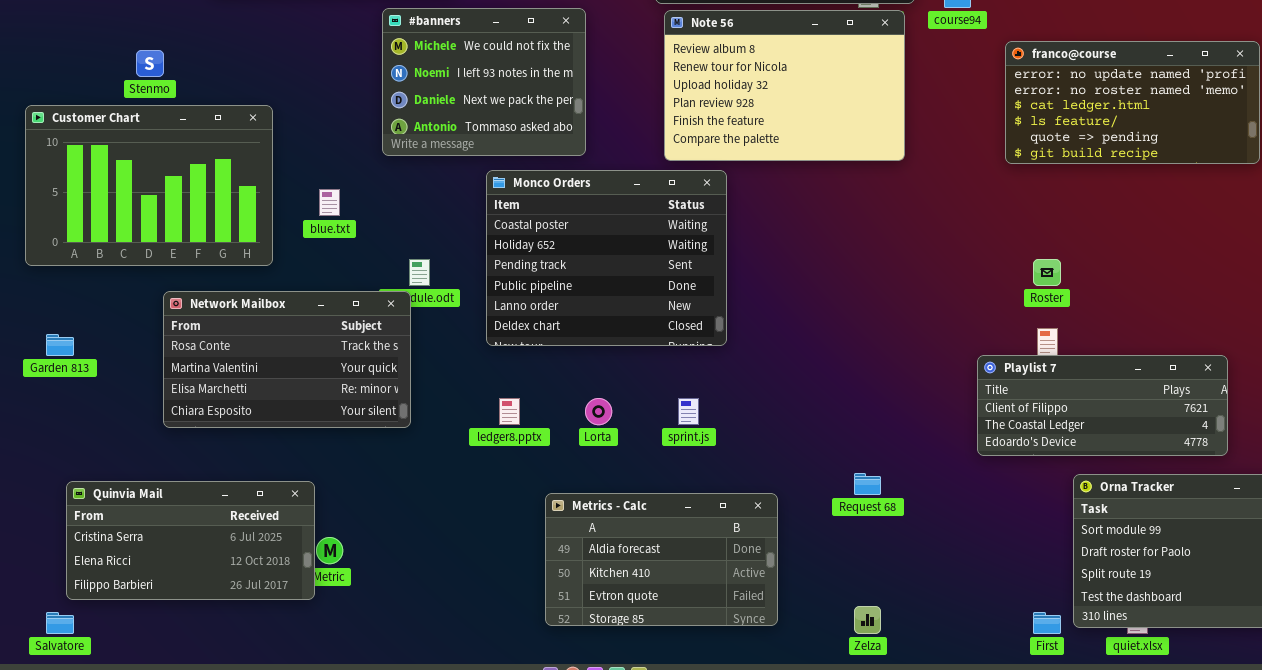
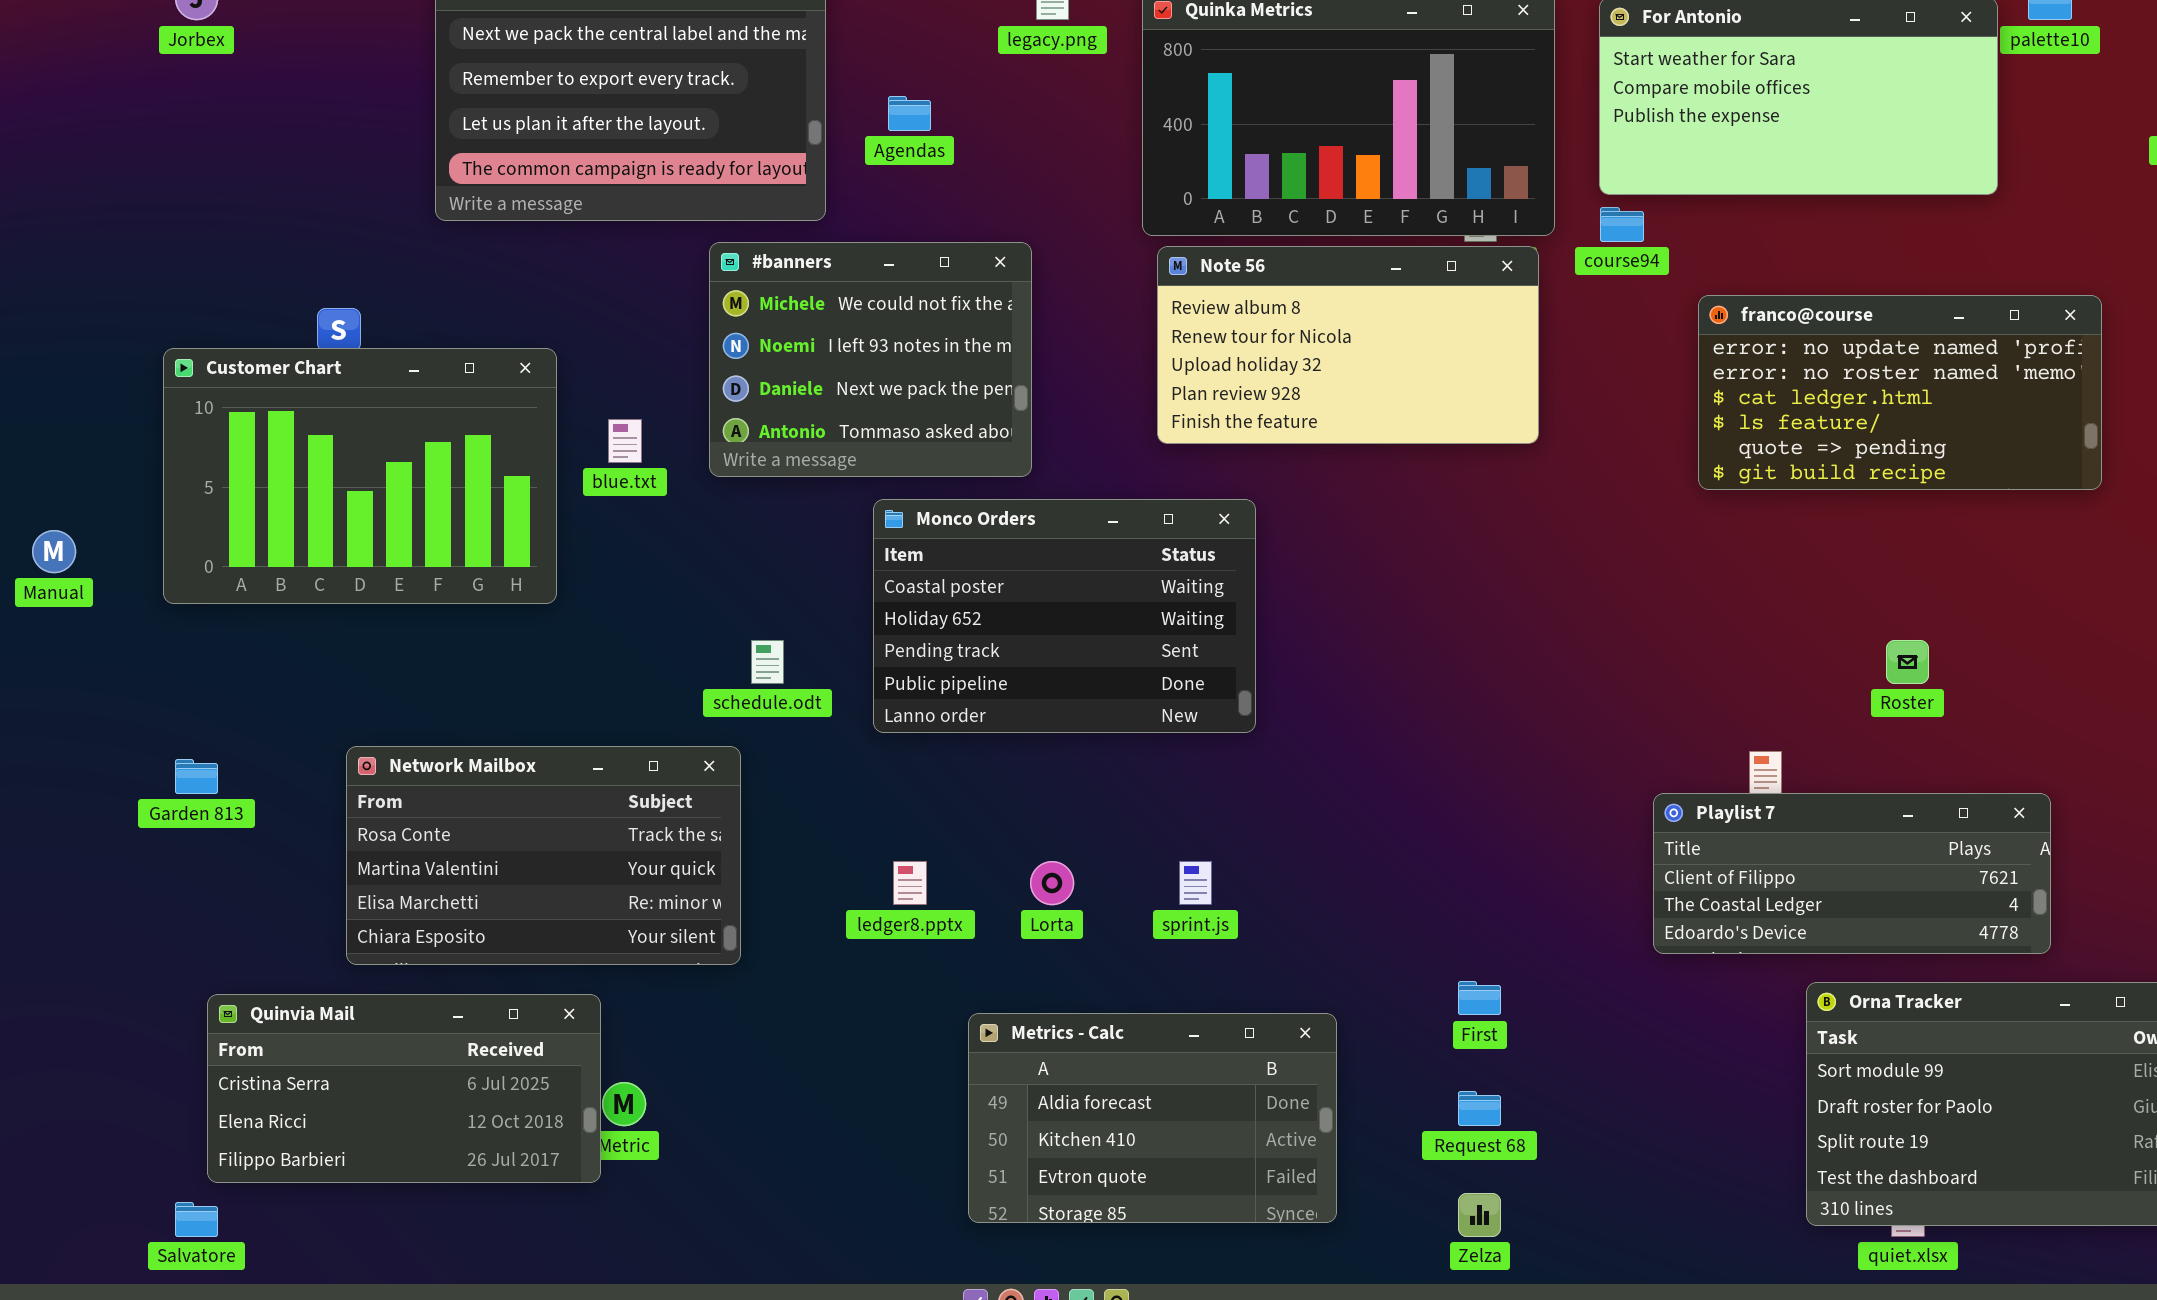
Note 56: [664,10,905,161] -> [1157,246,1539,444], resized
Customer Chart: [25,105,273,266] -> [163,348,557,604], moved
Monco Orders: [486,170,727,346] -> [873,499,1256,733], resized
blue.txt: [319,189,340,216] -> [608,419,642,463], moved
Roster: [1033,259,1061,286] -> [1886,640,1929,684], moved
Network Mailbox: [163,291,411,428] -> [346,746,741,965], moved
Request 68: [854,473,881,495] -> [1458,1091,1501,1126], moved
First: [1033,612,1061,634] -> [1458,981,1501,1015], moved

